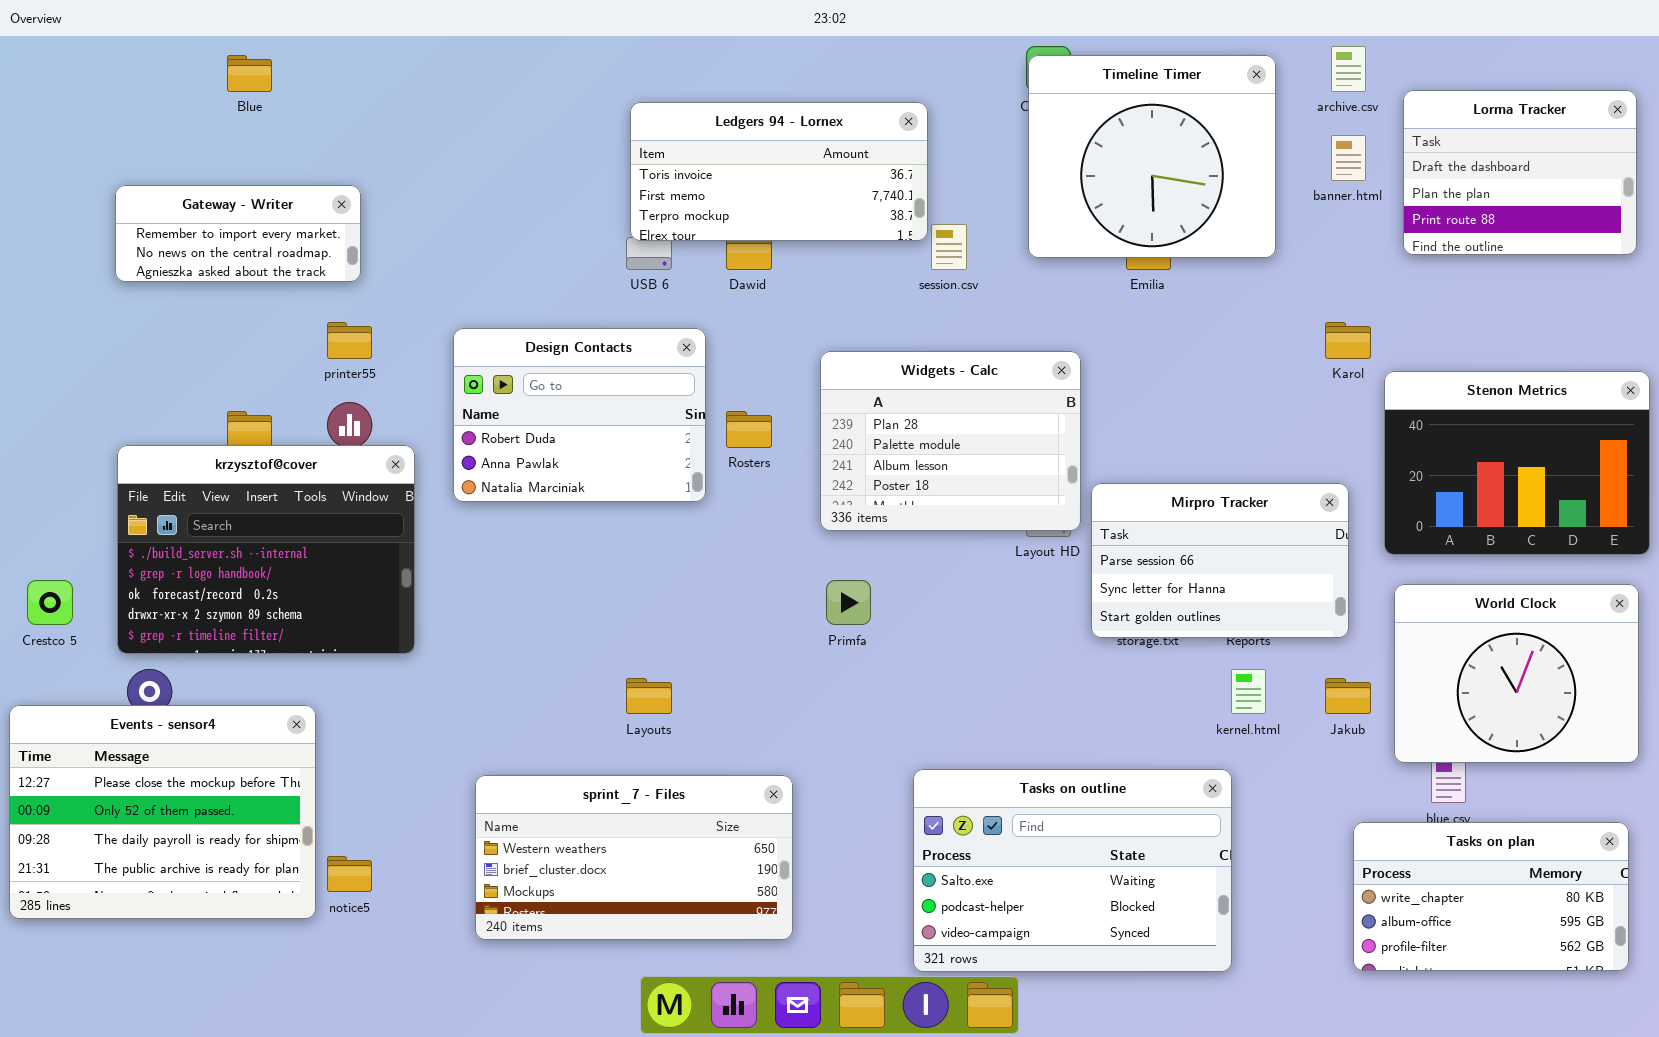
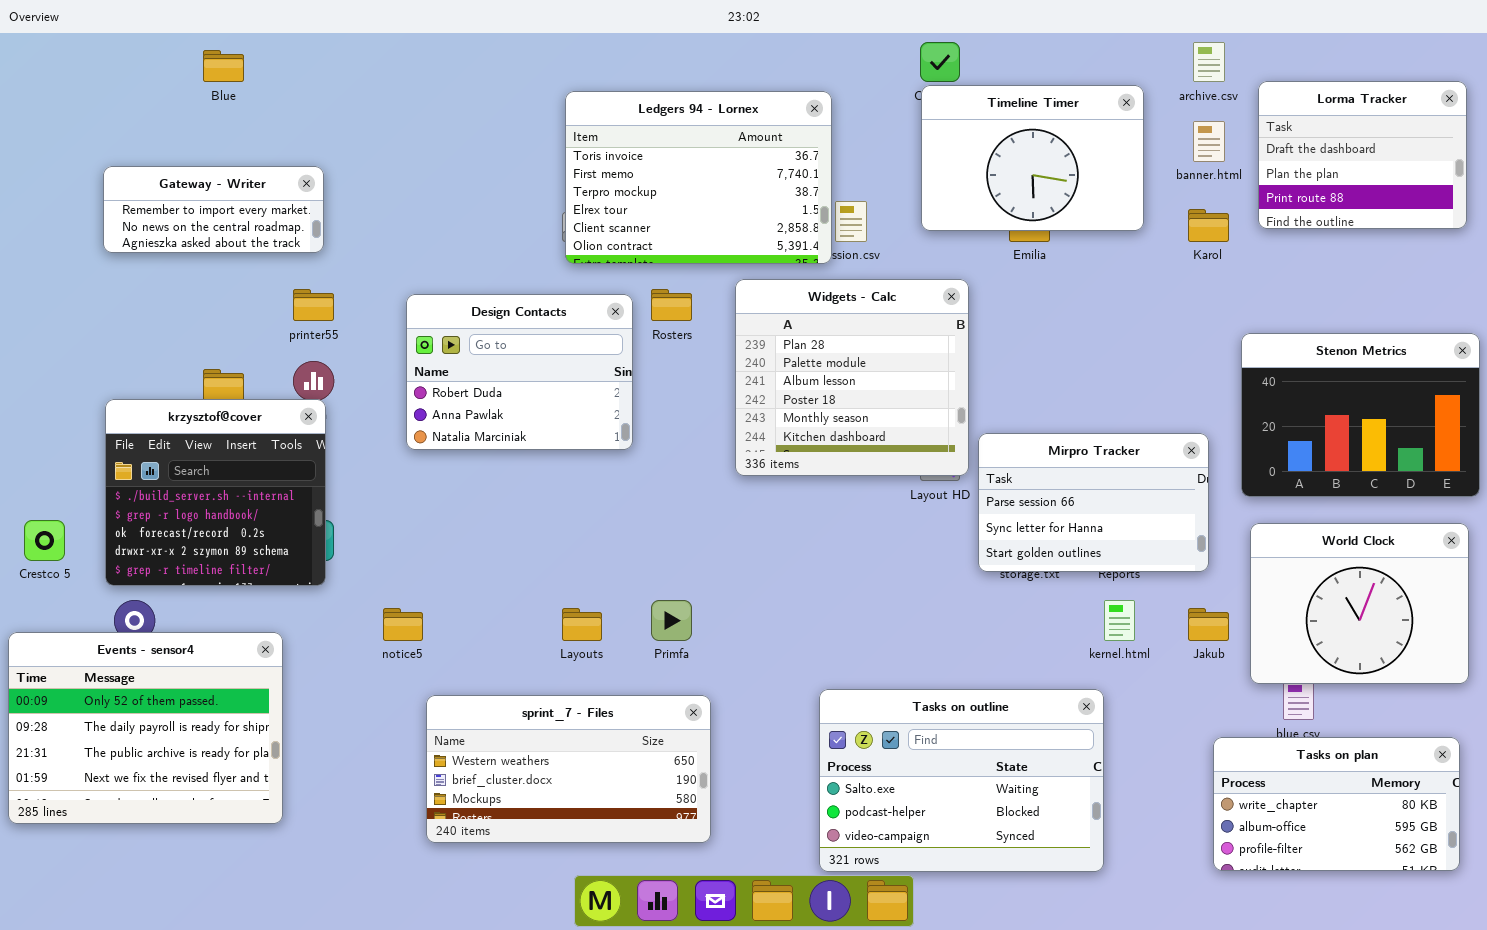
Timeline Timer: [1028,55,1276,258] -> [921,85,1144,231], resized
Ledgers 94 - Lornex: [630,102,928,241] -> [565,91,832,264], resized
Karol: [1325,322,1371,359] -> [1188,209,1229,242], moved
Widgets - Calc: [820,351,1081,531] -> [735,279,969,476], resized
Rosters: [726,411,772,448] -> [651,289,692,321], moved
krzysztof@cover: [117,445,415,654] -> [105,399,326,586], resized
Primfa: [826,580,871,625] -> [651,600,692,641], moved
Events - sensor4: [9,705,316,919] -> [8,632,283,824], scrolled down 1 row
notice5: [327,856,372,892] -> [383,608,423,641], moved

